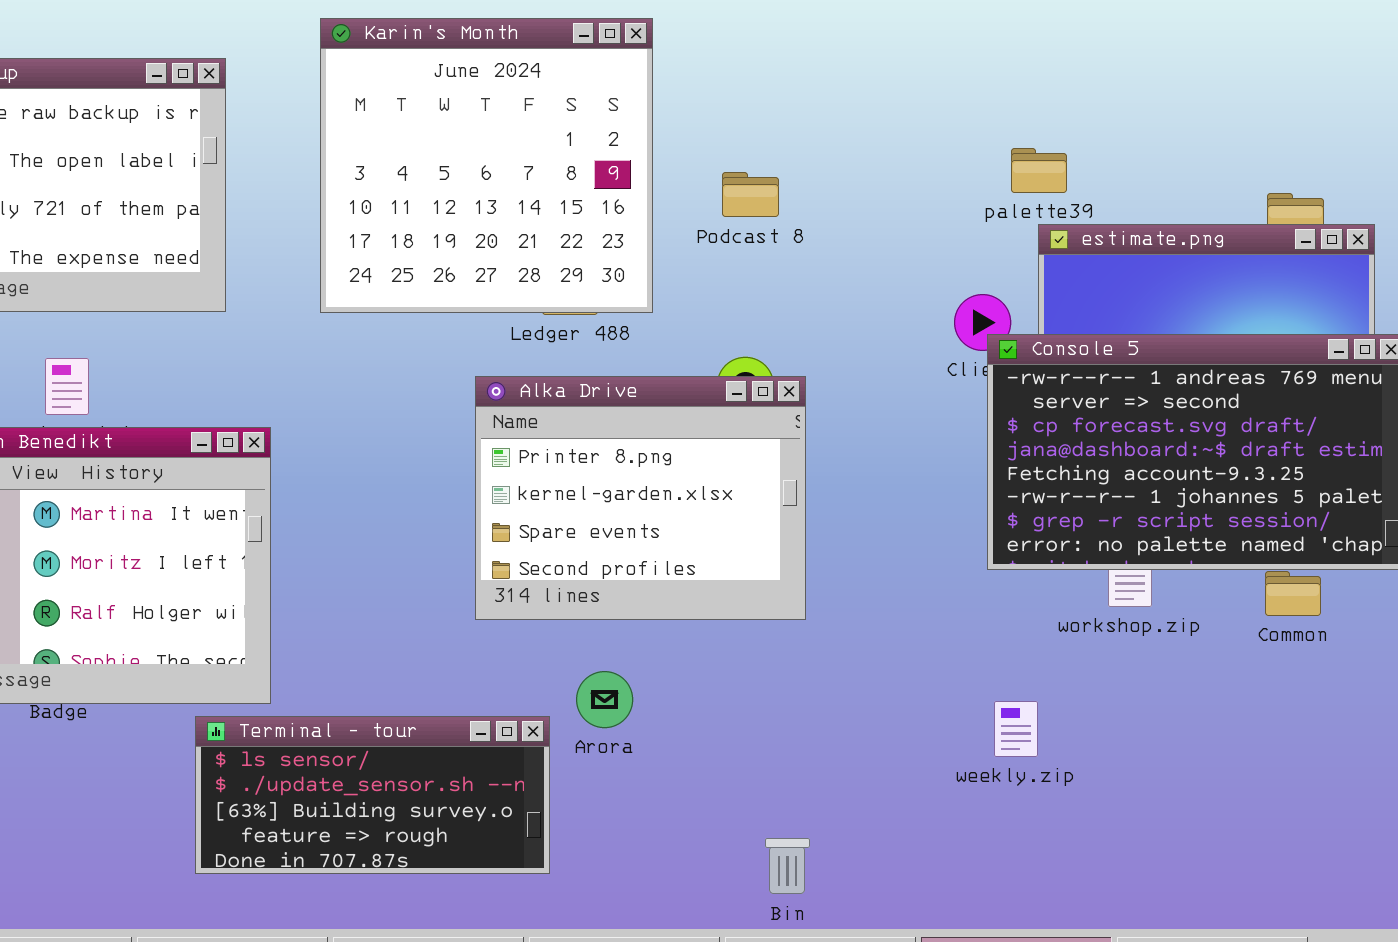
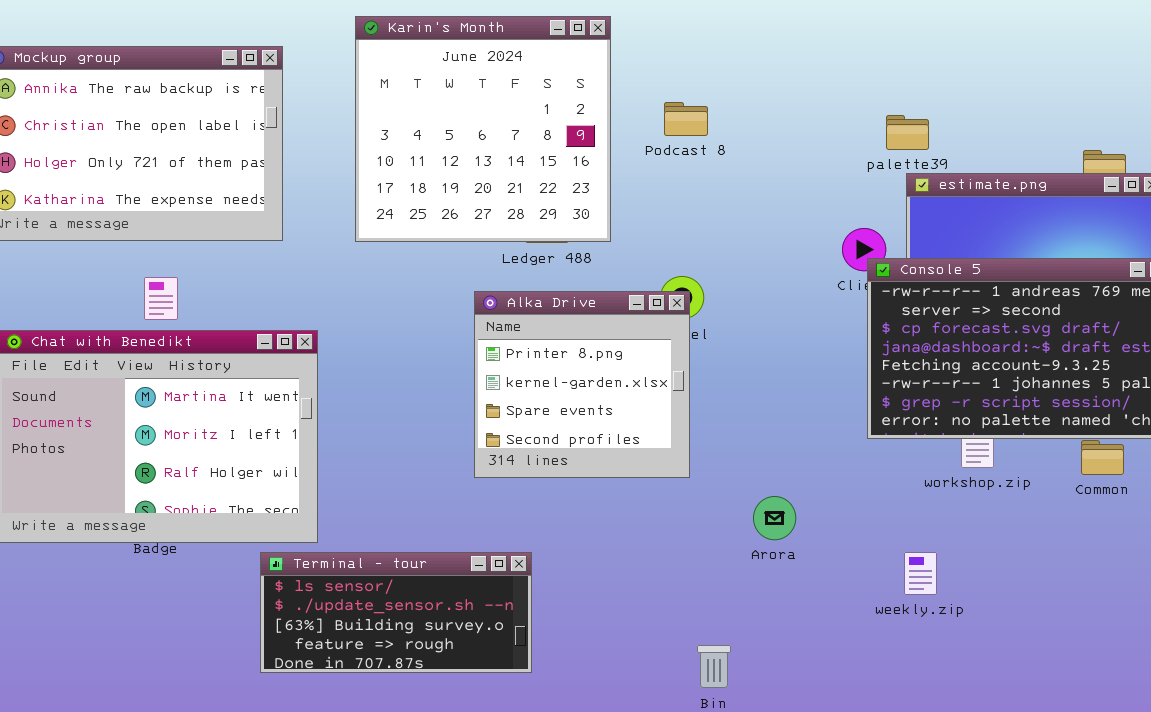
Podcast 8: [722,172,779,217] -> [664,102,708,136], moved
Alka Drive: [475,376,806,620] -> [474,291,690,478], resized
Arora: [576,671,633,728] -> [753,496,796,540], moved
weekly.zip: [994,701,1038,757] -> [904,552,937,595], moved

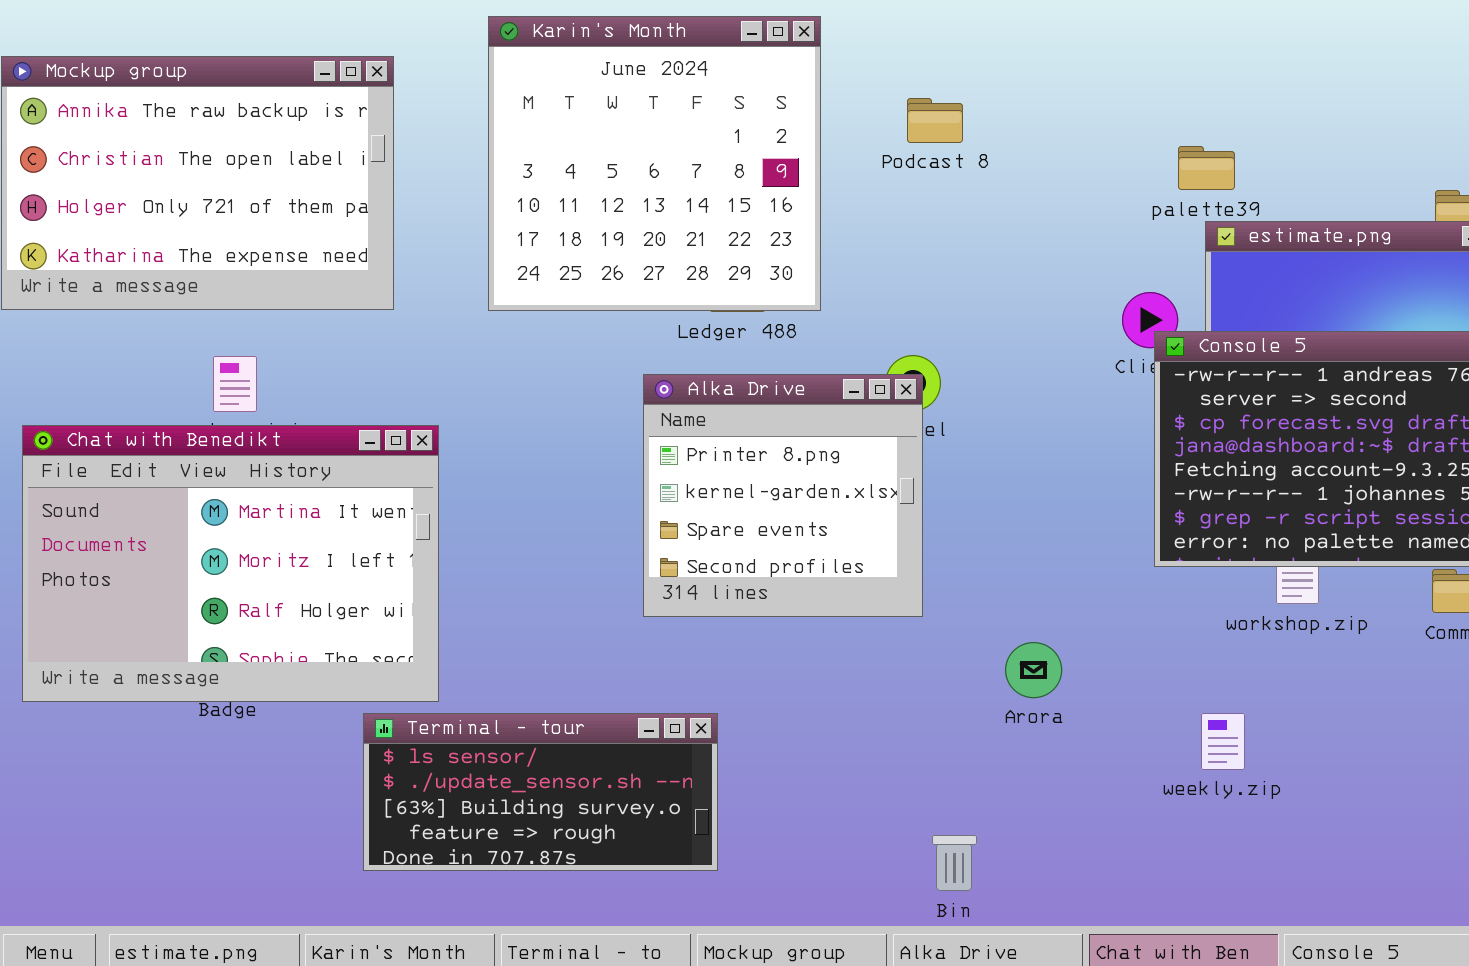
Podcast 8: [664,102,708,136] -> [907,98,963,143], moved

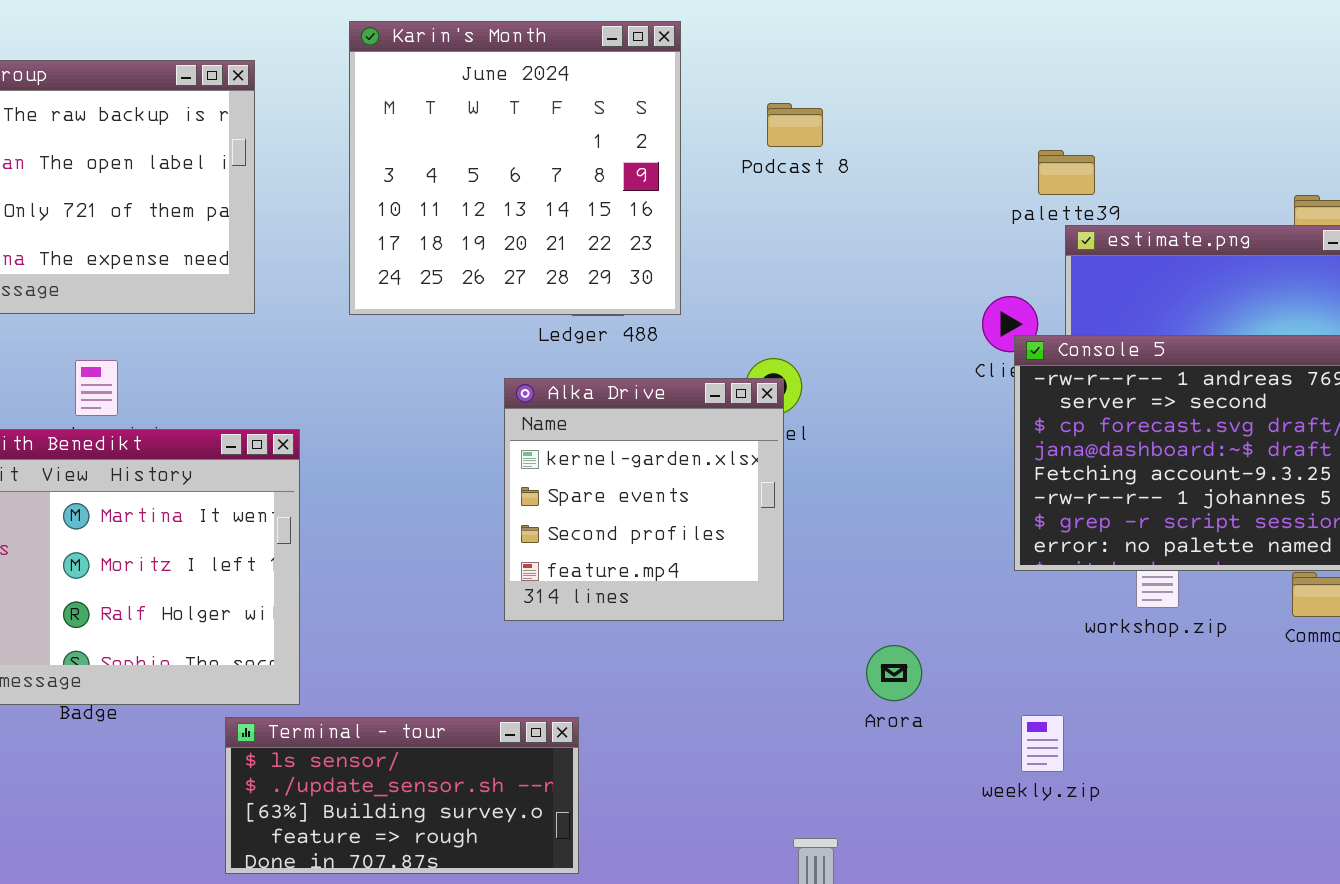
Alka Drive: [643,374,923,617] -> [504,378,784,621], scrolled down 1 row
weekly.zip: [1201,713,1245,770] -> [1021,715,1064,772], moved

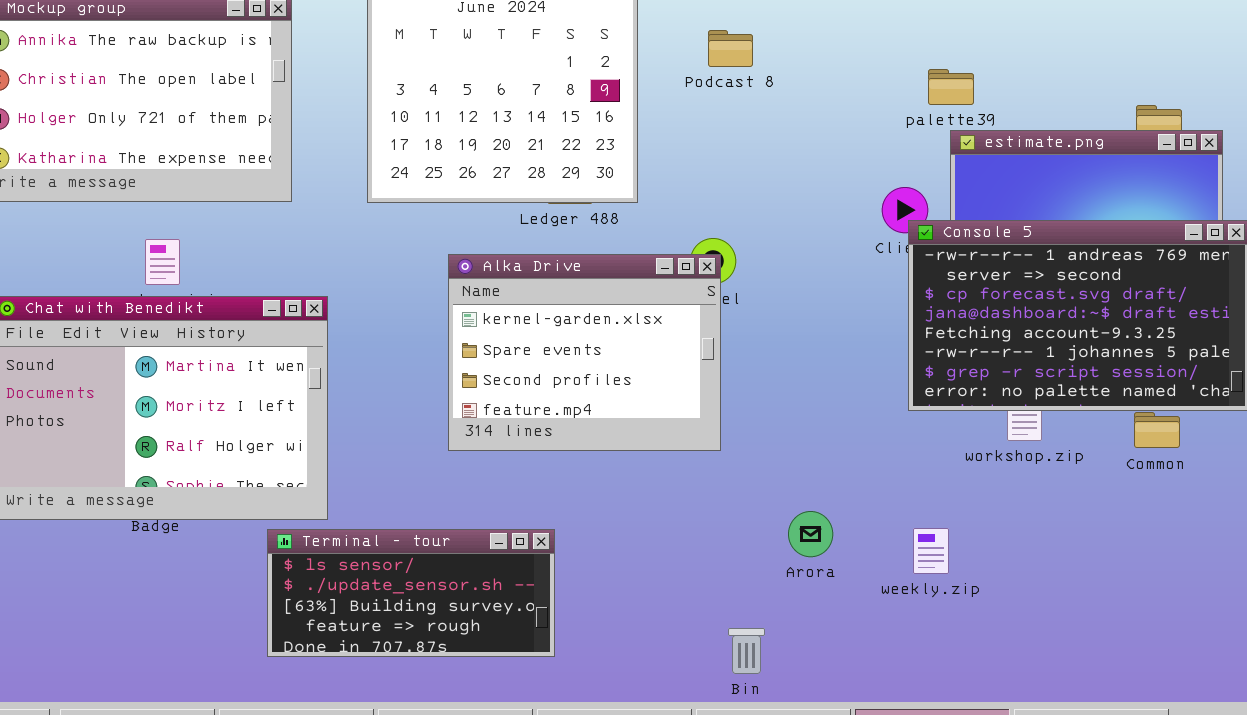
Alka Drive: [504,378,784,621] -> [448,254,721,451], resized
Arora: [866,645,922,701] -> [788,511,833,557], moved

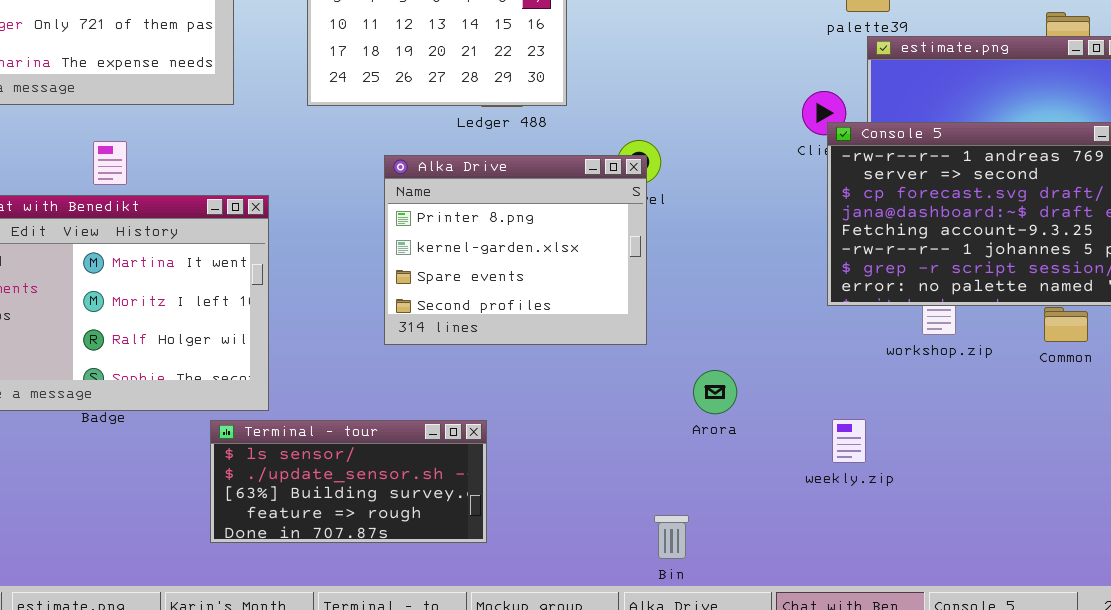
Alka Drive: [448,254,721,451] -> [384,155,647,345], scrolled up 1 row
Arora: [788,511,833,557] -> [693,370,737,414], moved

